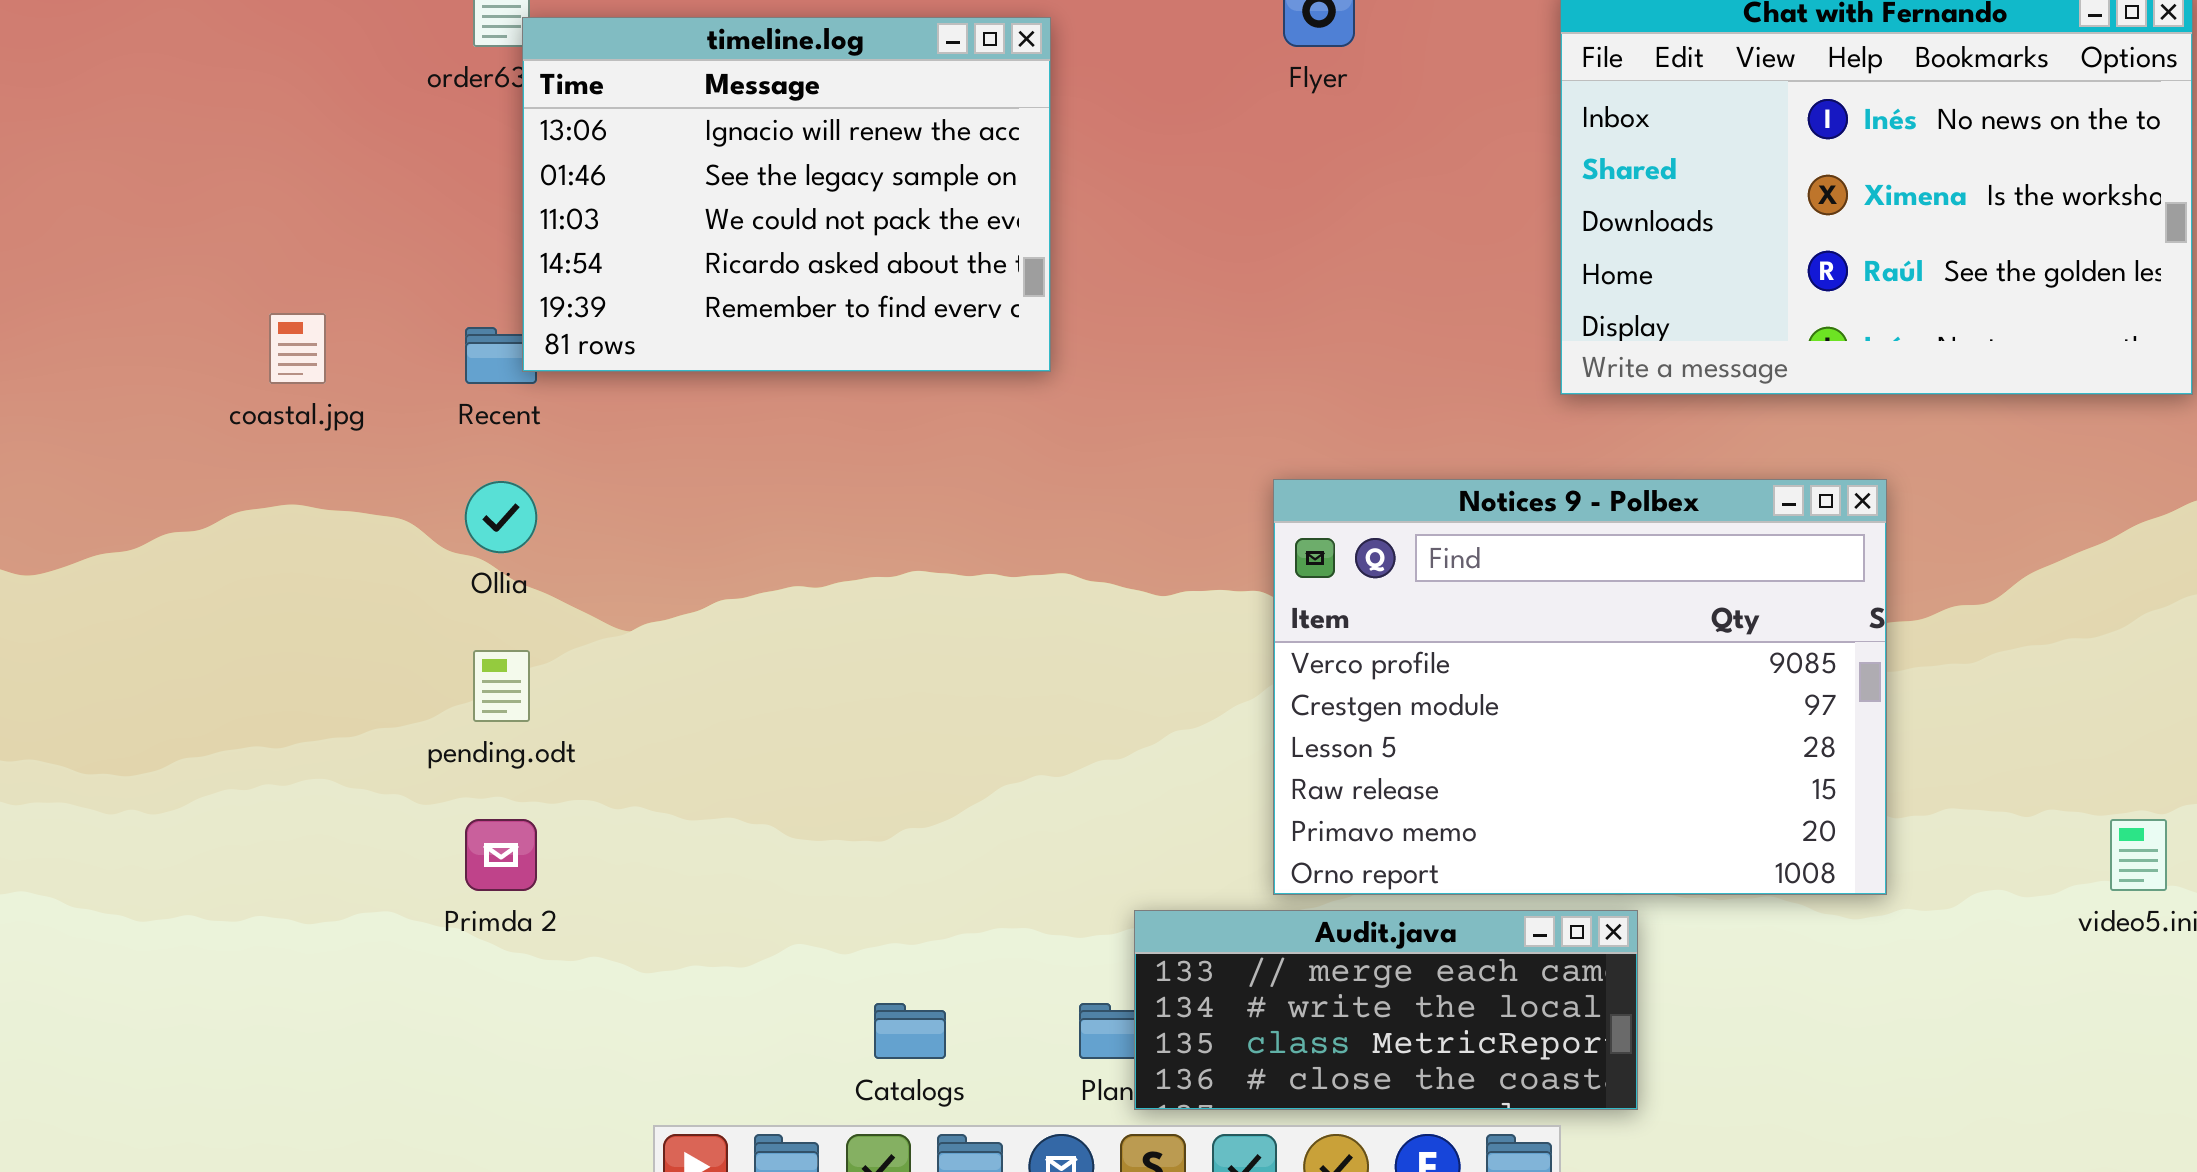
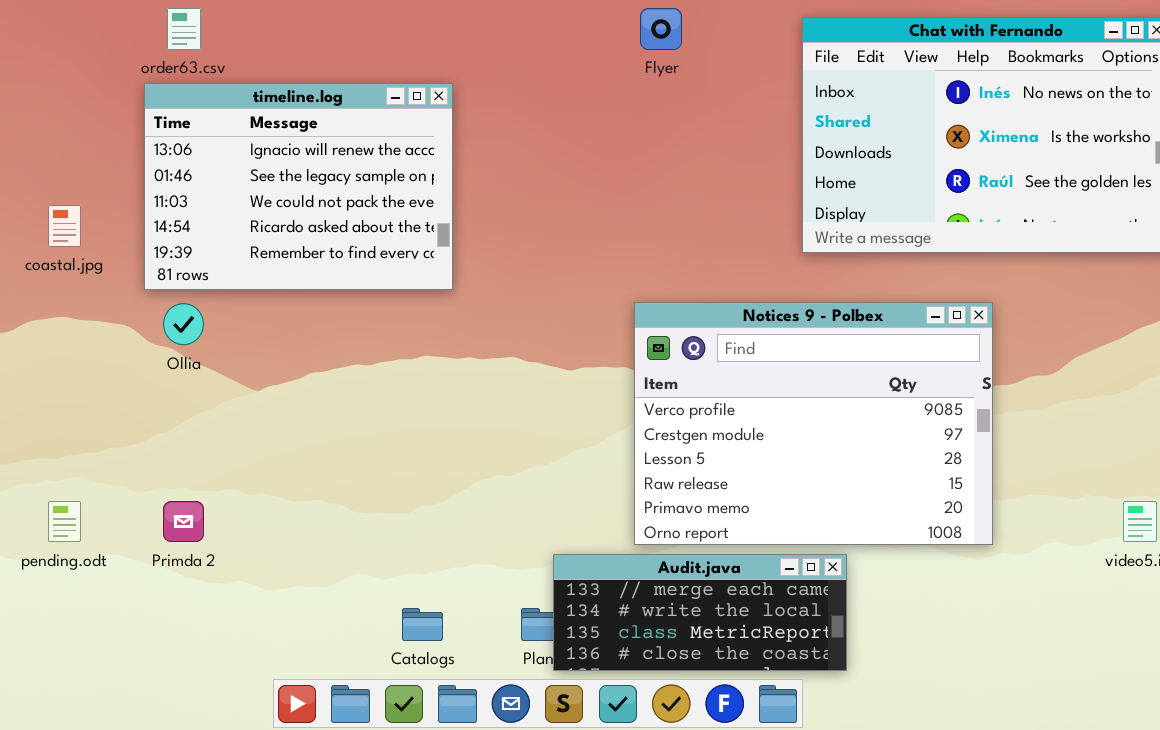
timeline.log: [522,17,1051,372] -> [144,83,453,290], moved
pending.odt: [473,650,530,722] -> [48,501,81,542], moved

